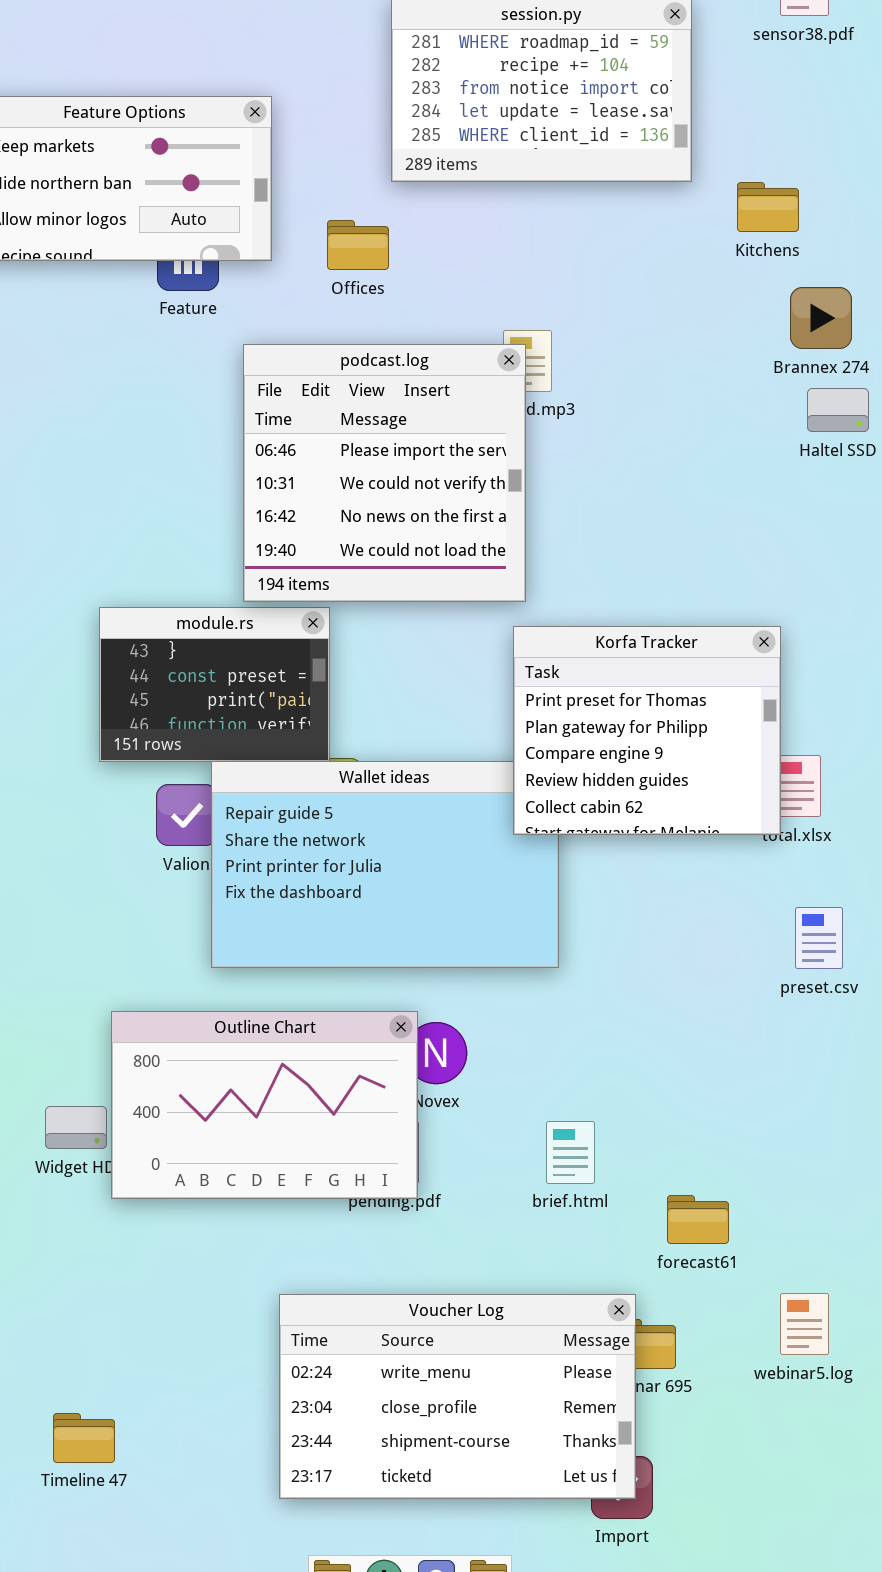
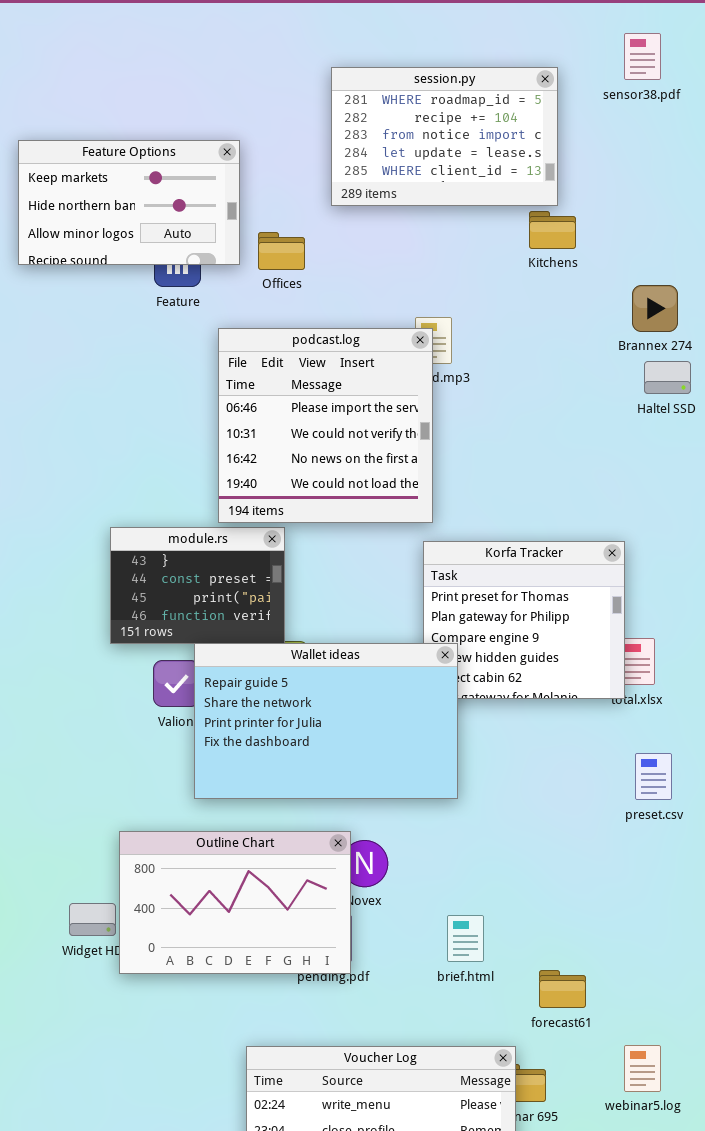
Kitchens: [737,182,799,232] -> [529,211,576,249], moved
Offices: [327,220,389,270] -> [258,232,305,270], moved
Wallet ideas: [211,761,559,968] -> [194,643,458,799], raised

